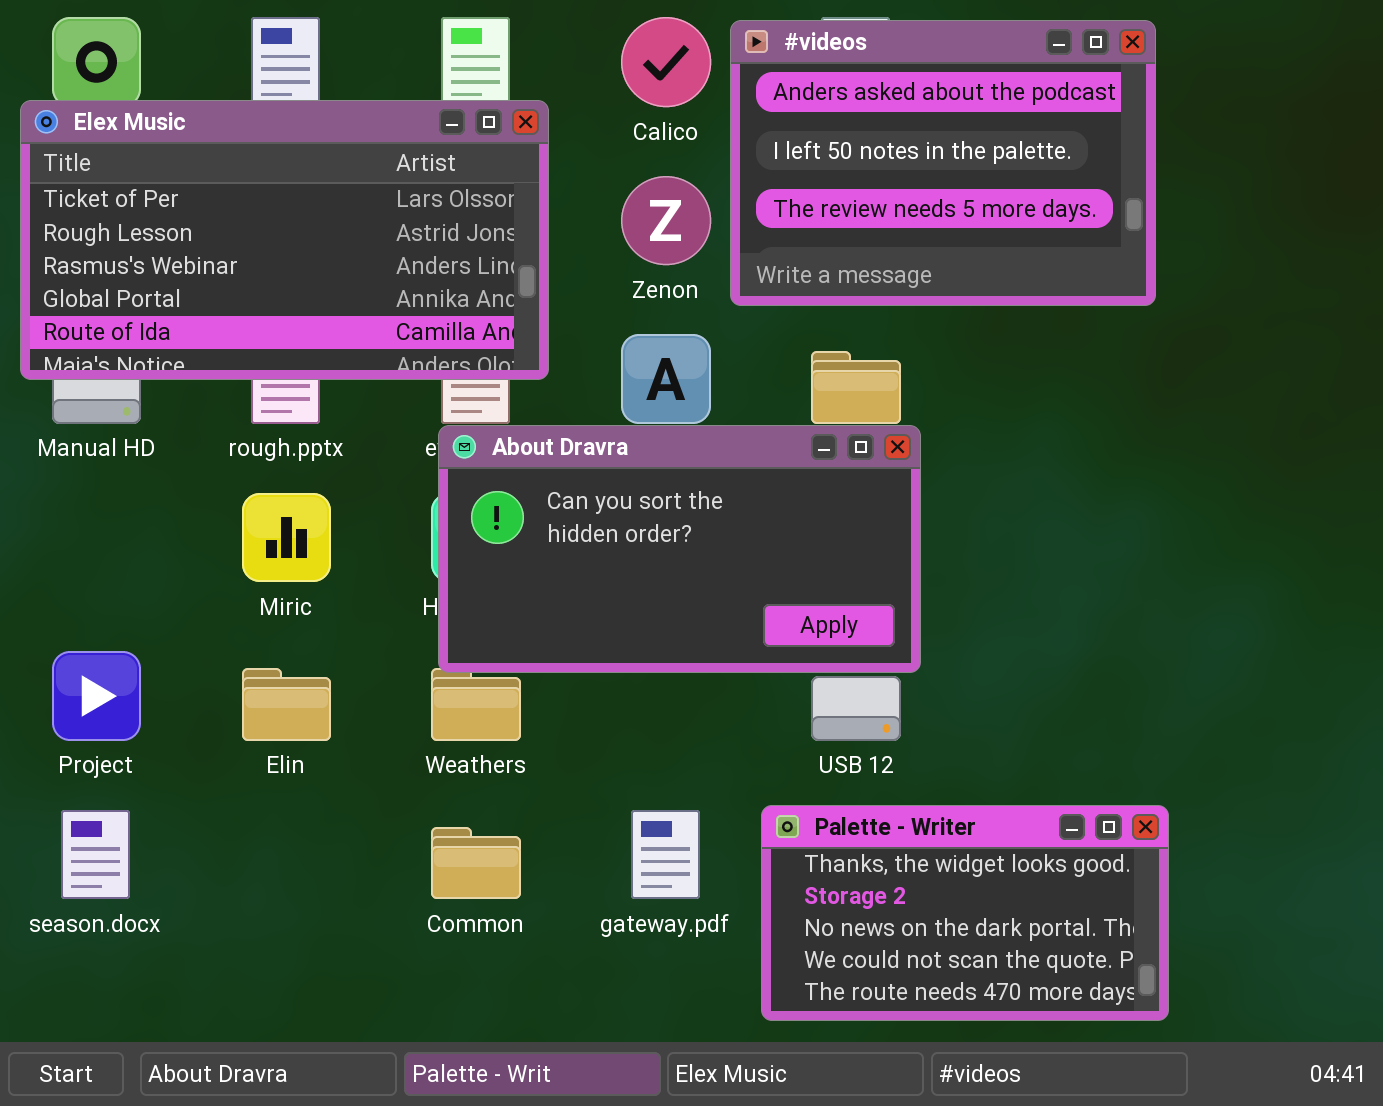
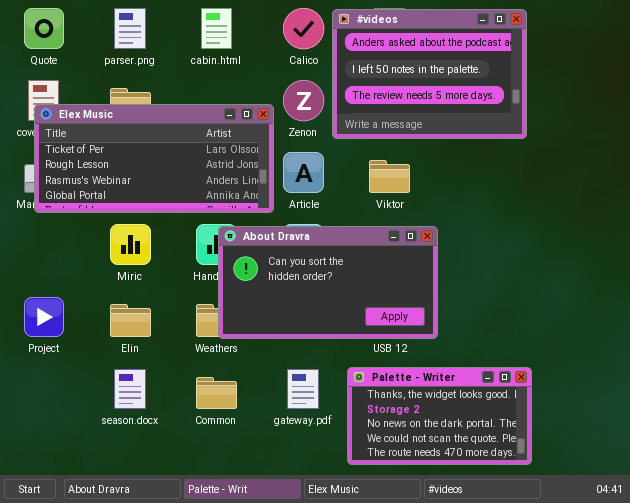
Elex Music: [20,100,549,380] -> [34,104,274,213], moved, resized
About Dravra: [438,425,921,673] -> [218,226,438,339], moved
season.docx: [61,810,130,899] -> [114,369,146,409], moved

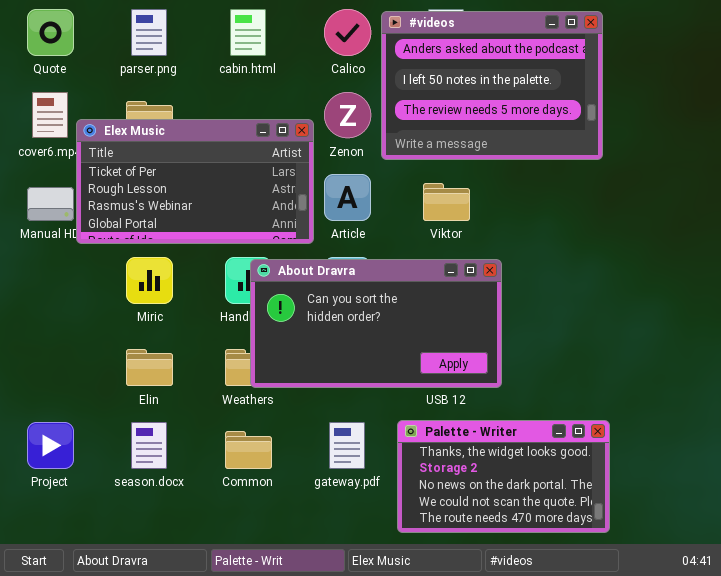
Elex Music: [34,104,274,213] -> [76,119,314,244], resized
Project: [24,297,64,337] -> [27,422,74,469], moved

